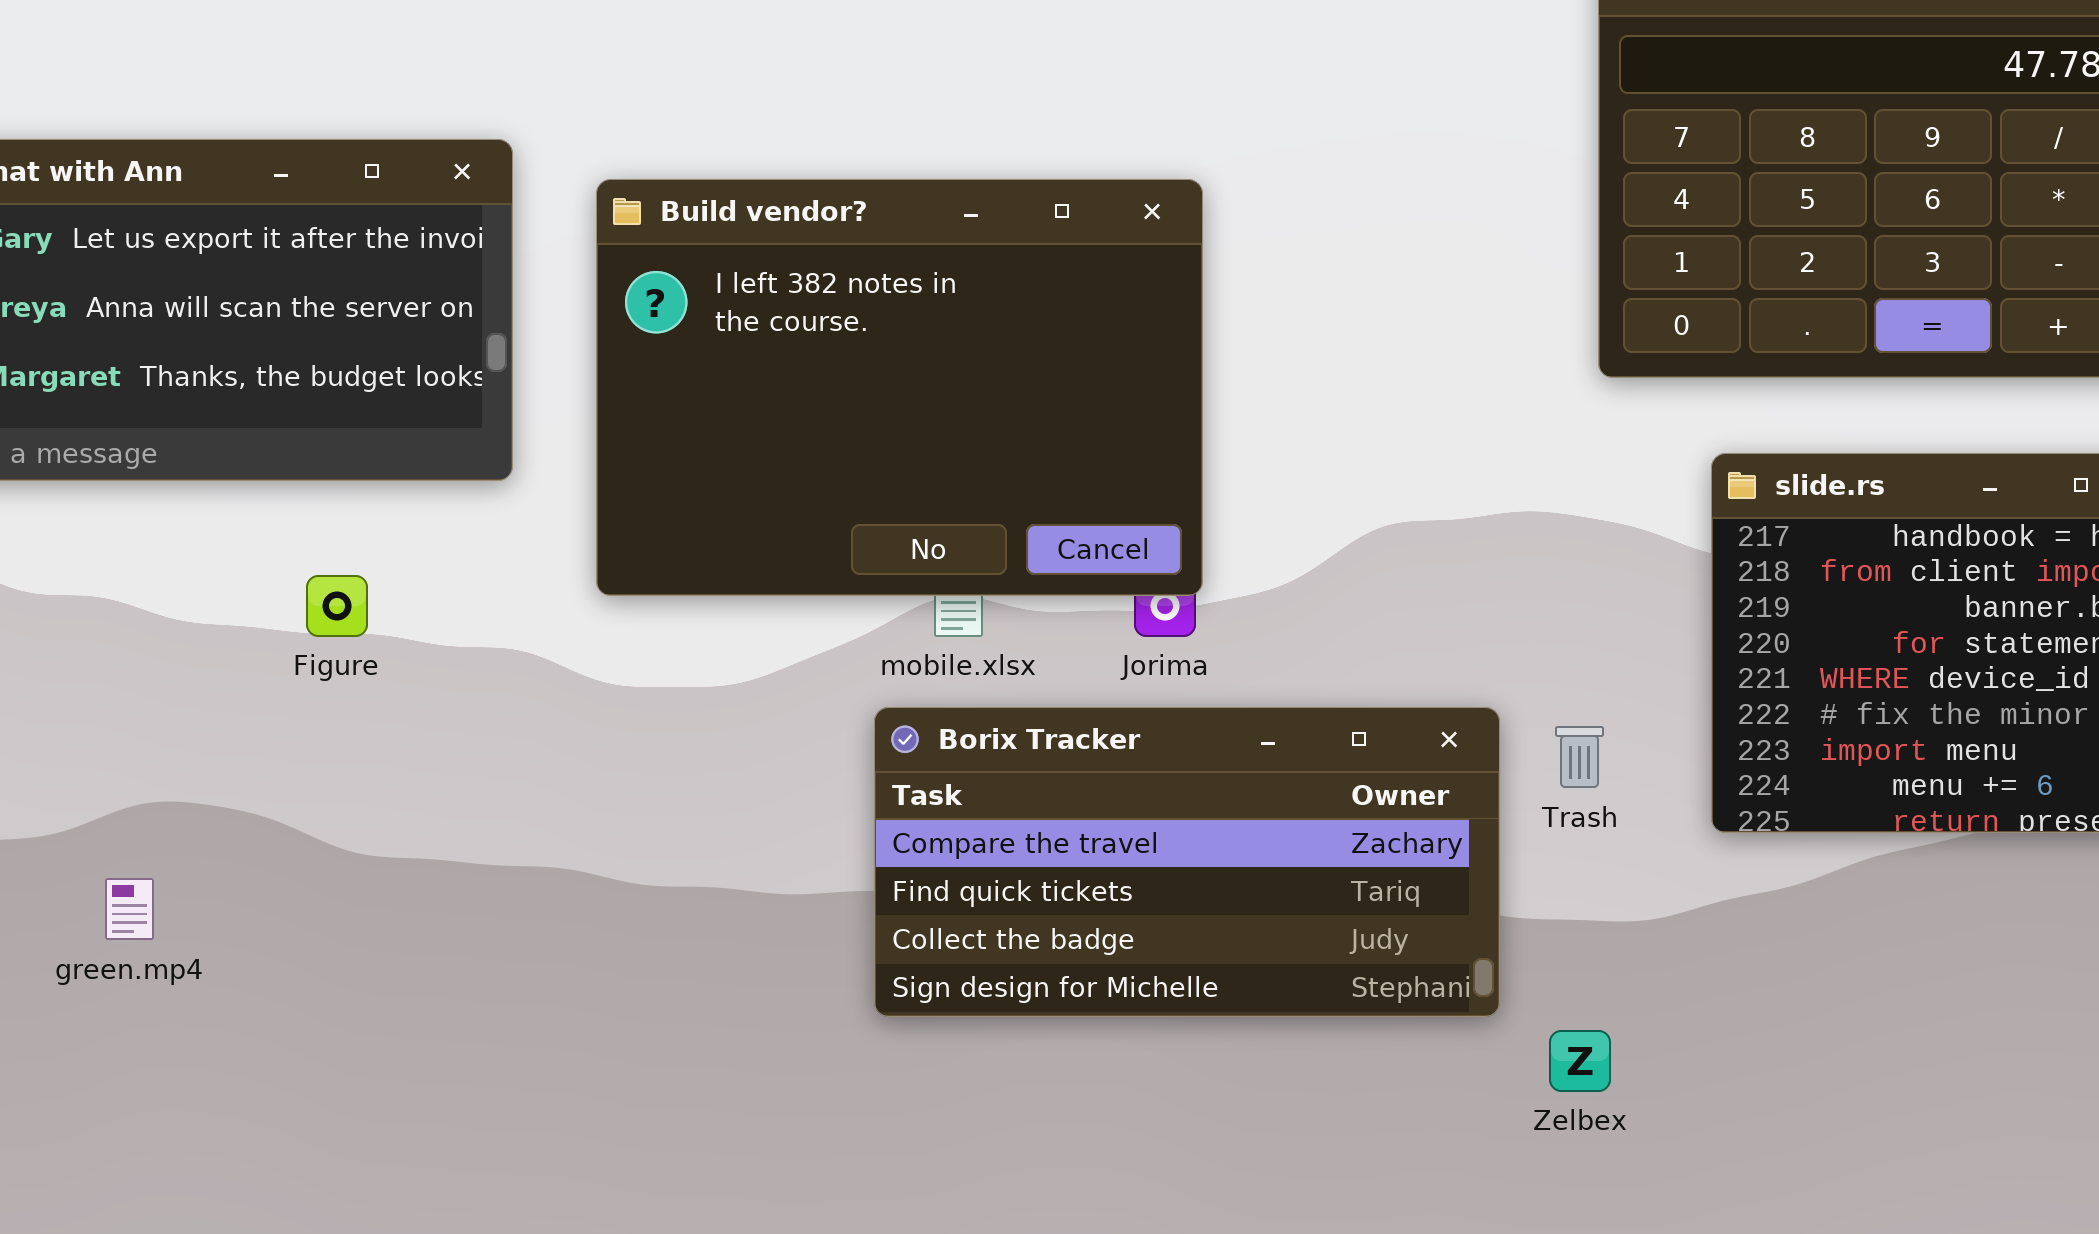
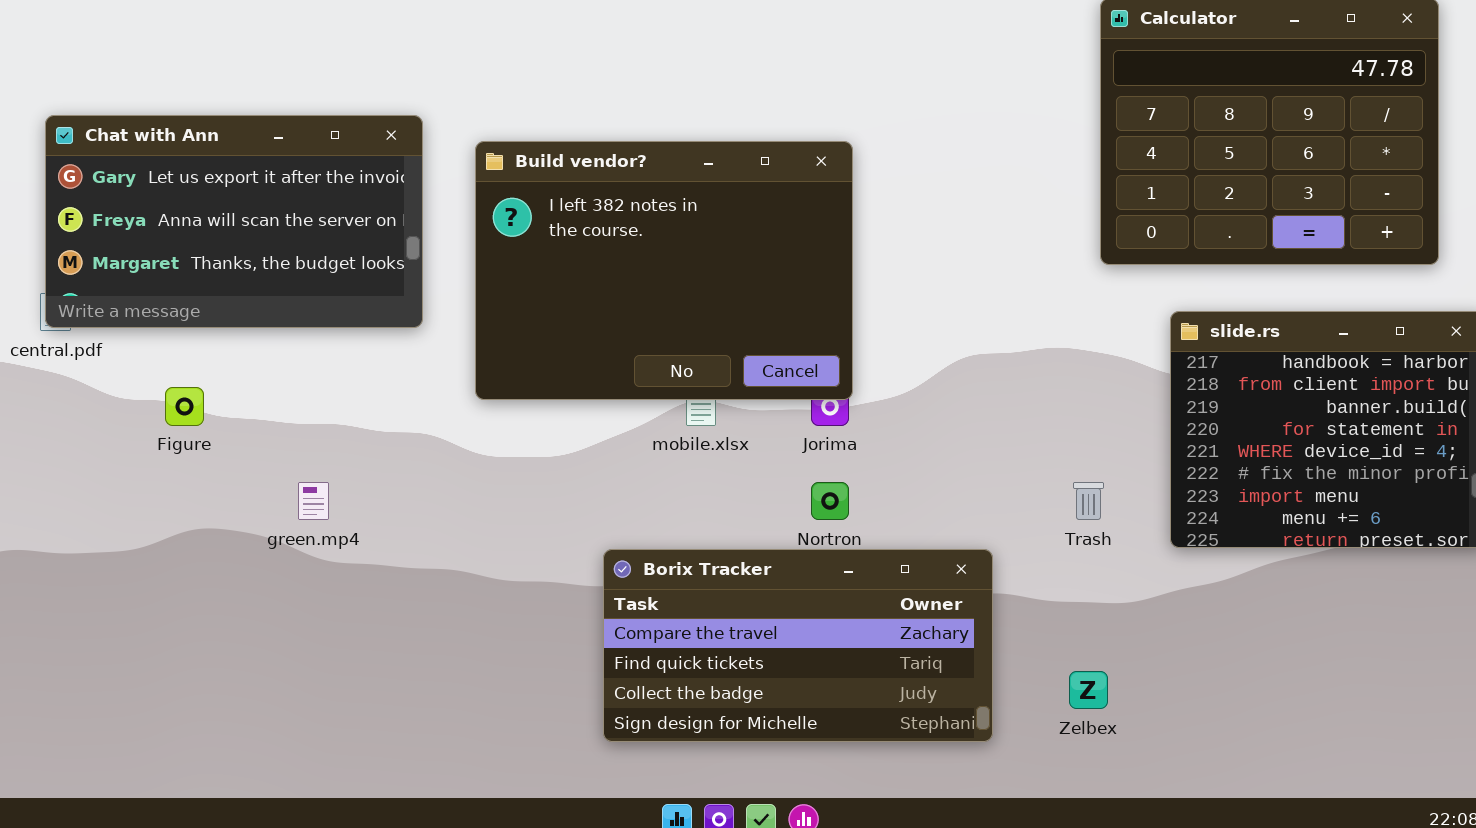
Figure: [306,575,368,637] -> [165,387,204,426], moved
Borix Tracker: [874,707,1500,1017] -> [603,549,993,742], moved
green.mp4: [105,878,154,940] -> [298,482,329,520], moved

